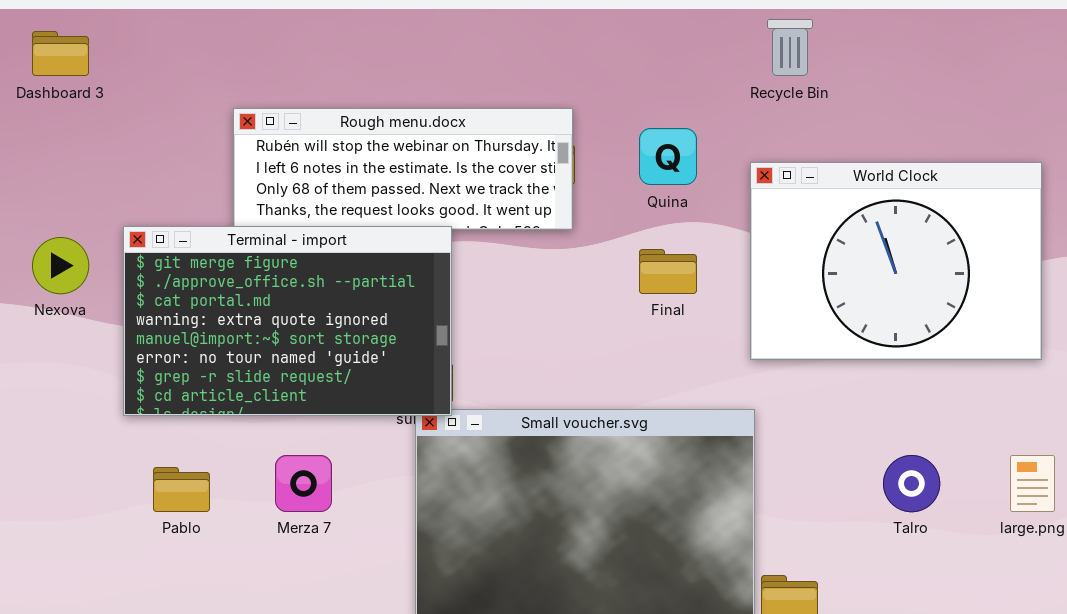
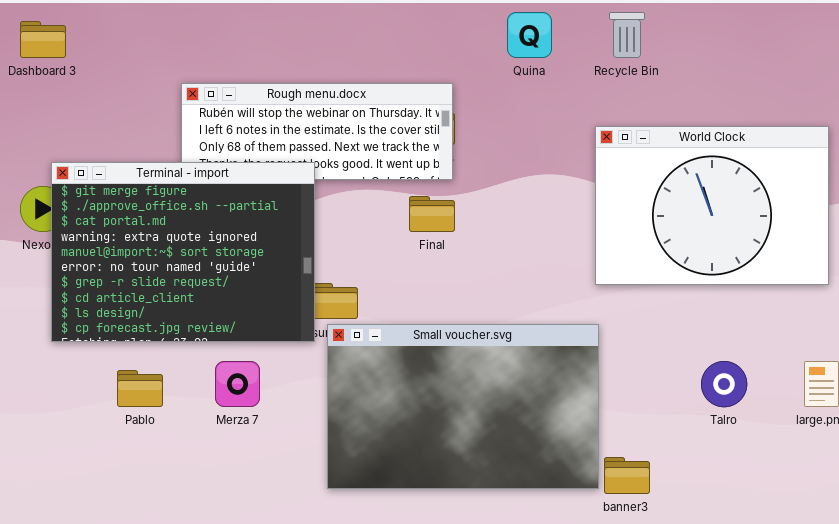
Quina: [639,128,697,185] -> [507,12,552,58], moved
Terminal - import: [123,226,452,416] -> [51,162,315,342], moved, resized
Final: [639,249,697,294] -> [409,196,455,232], moved

